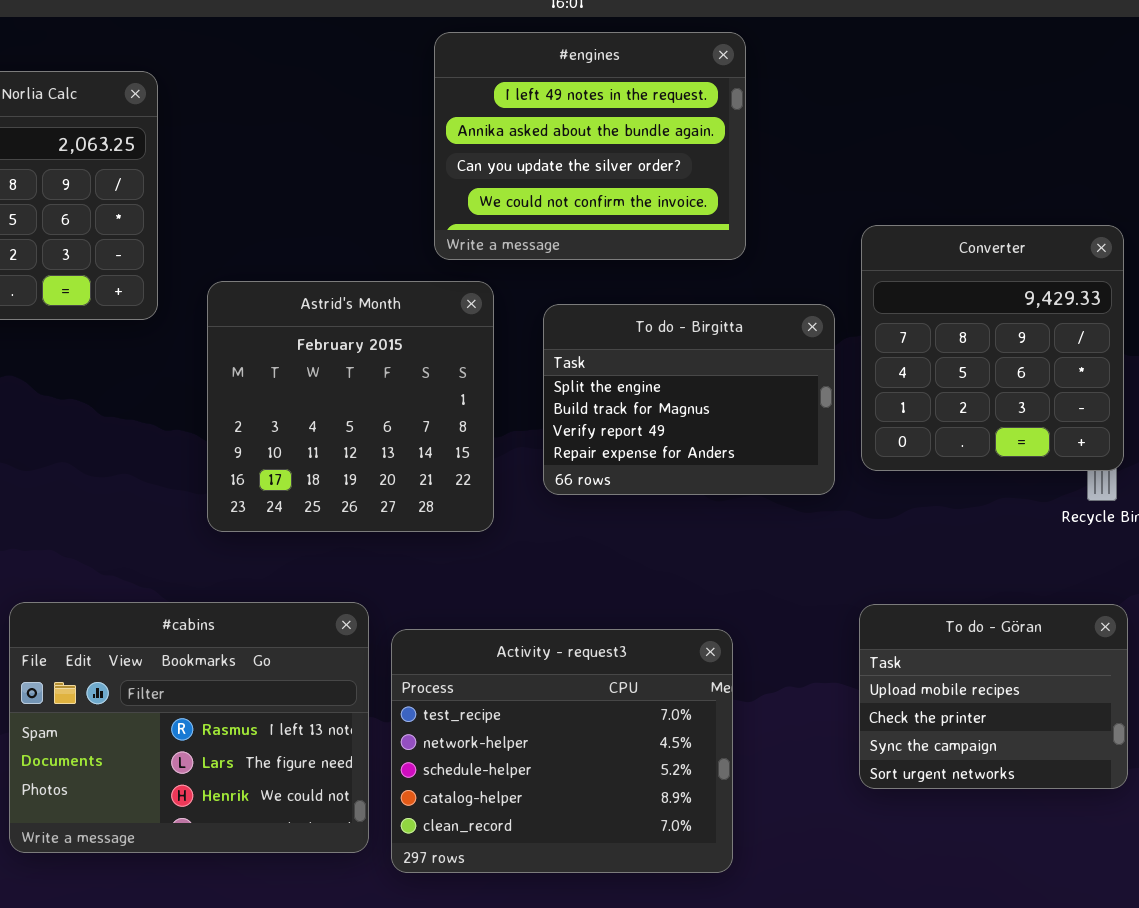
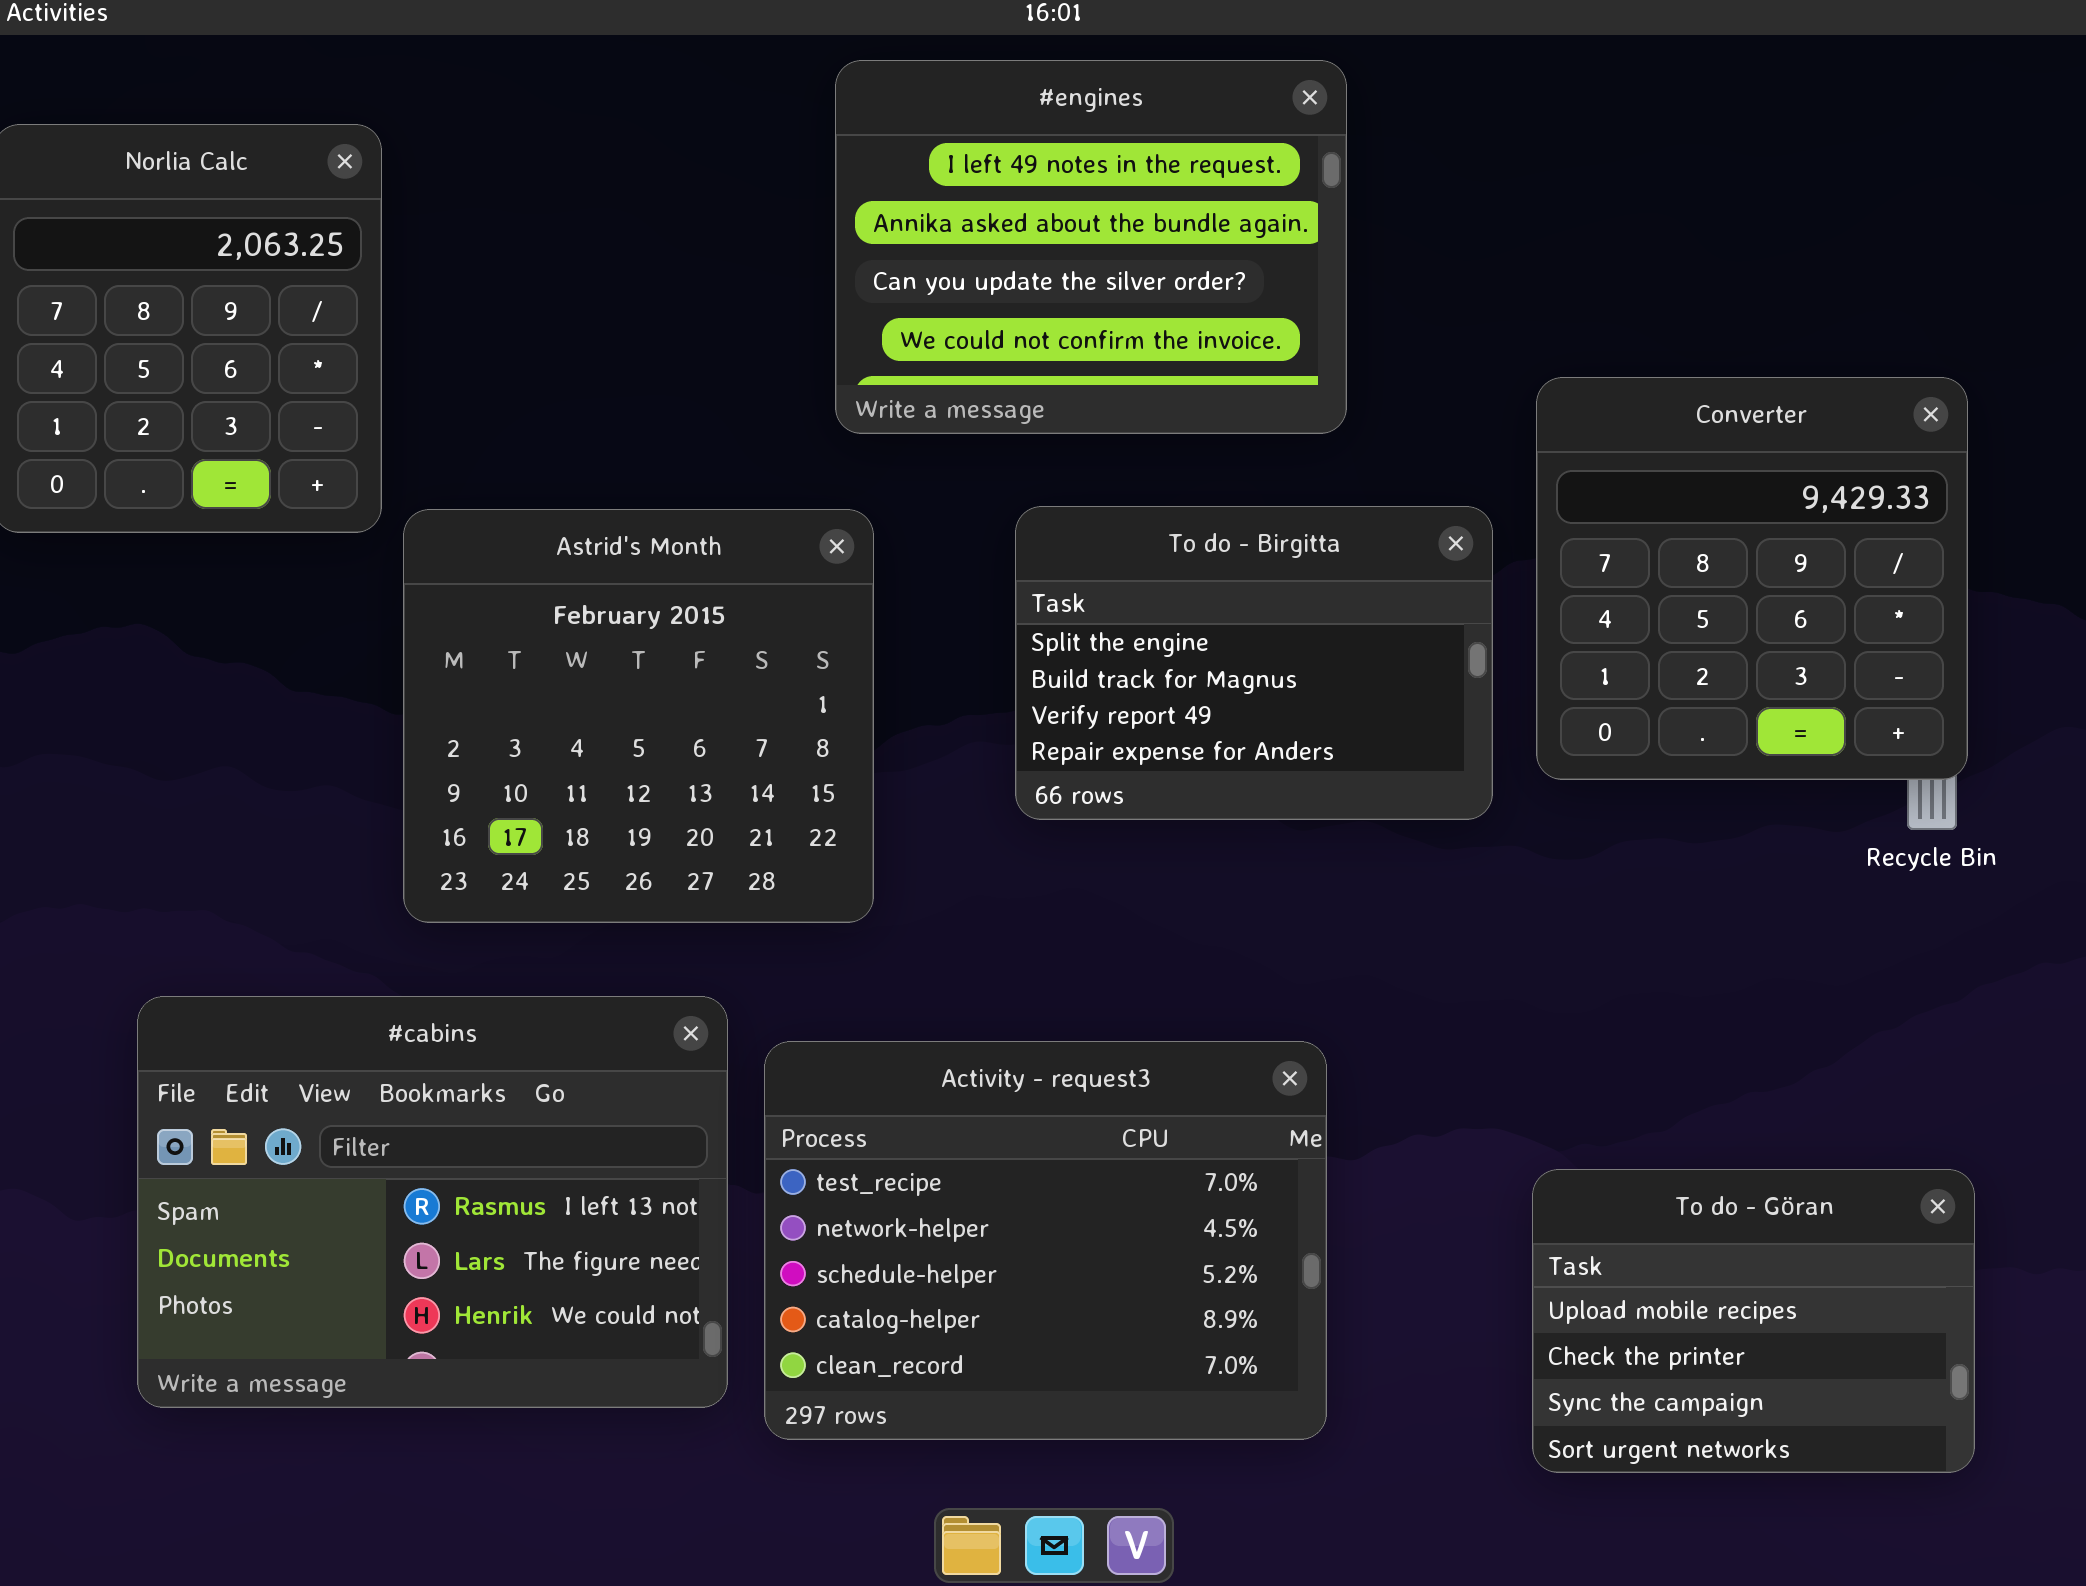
Astrid's Month: [207,281,494,532] -> [403,509,874,923], moved
To do - Göran: [859,604,1128,789] -> [1532,1169,1975,1473], moved

